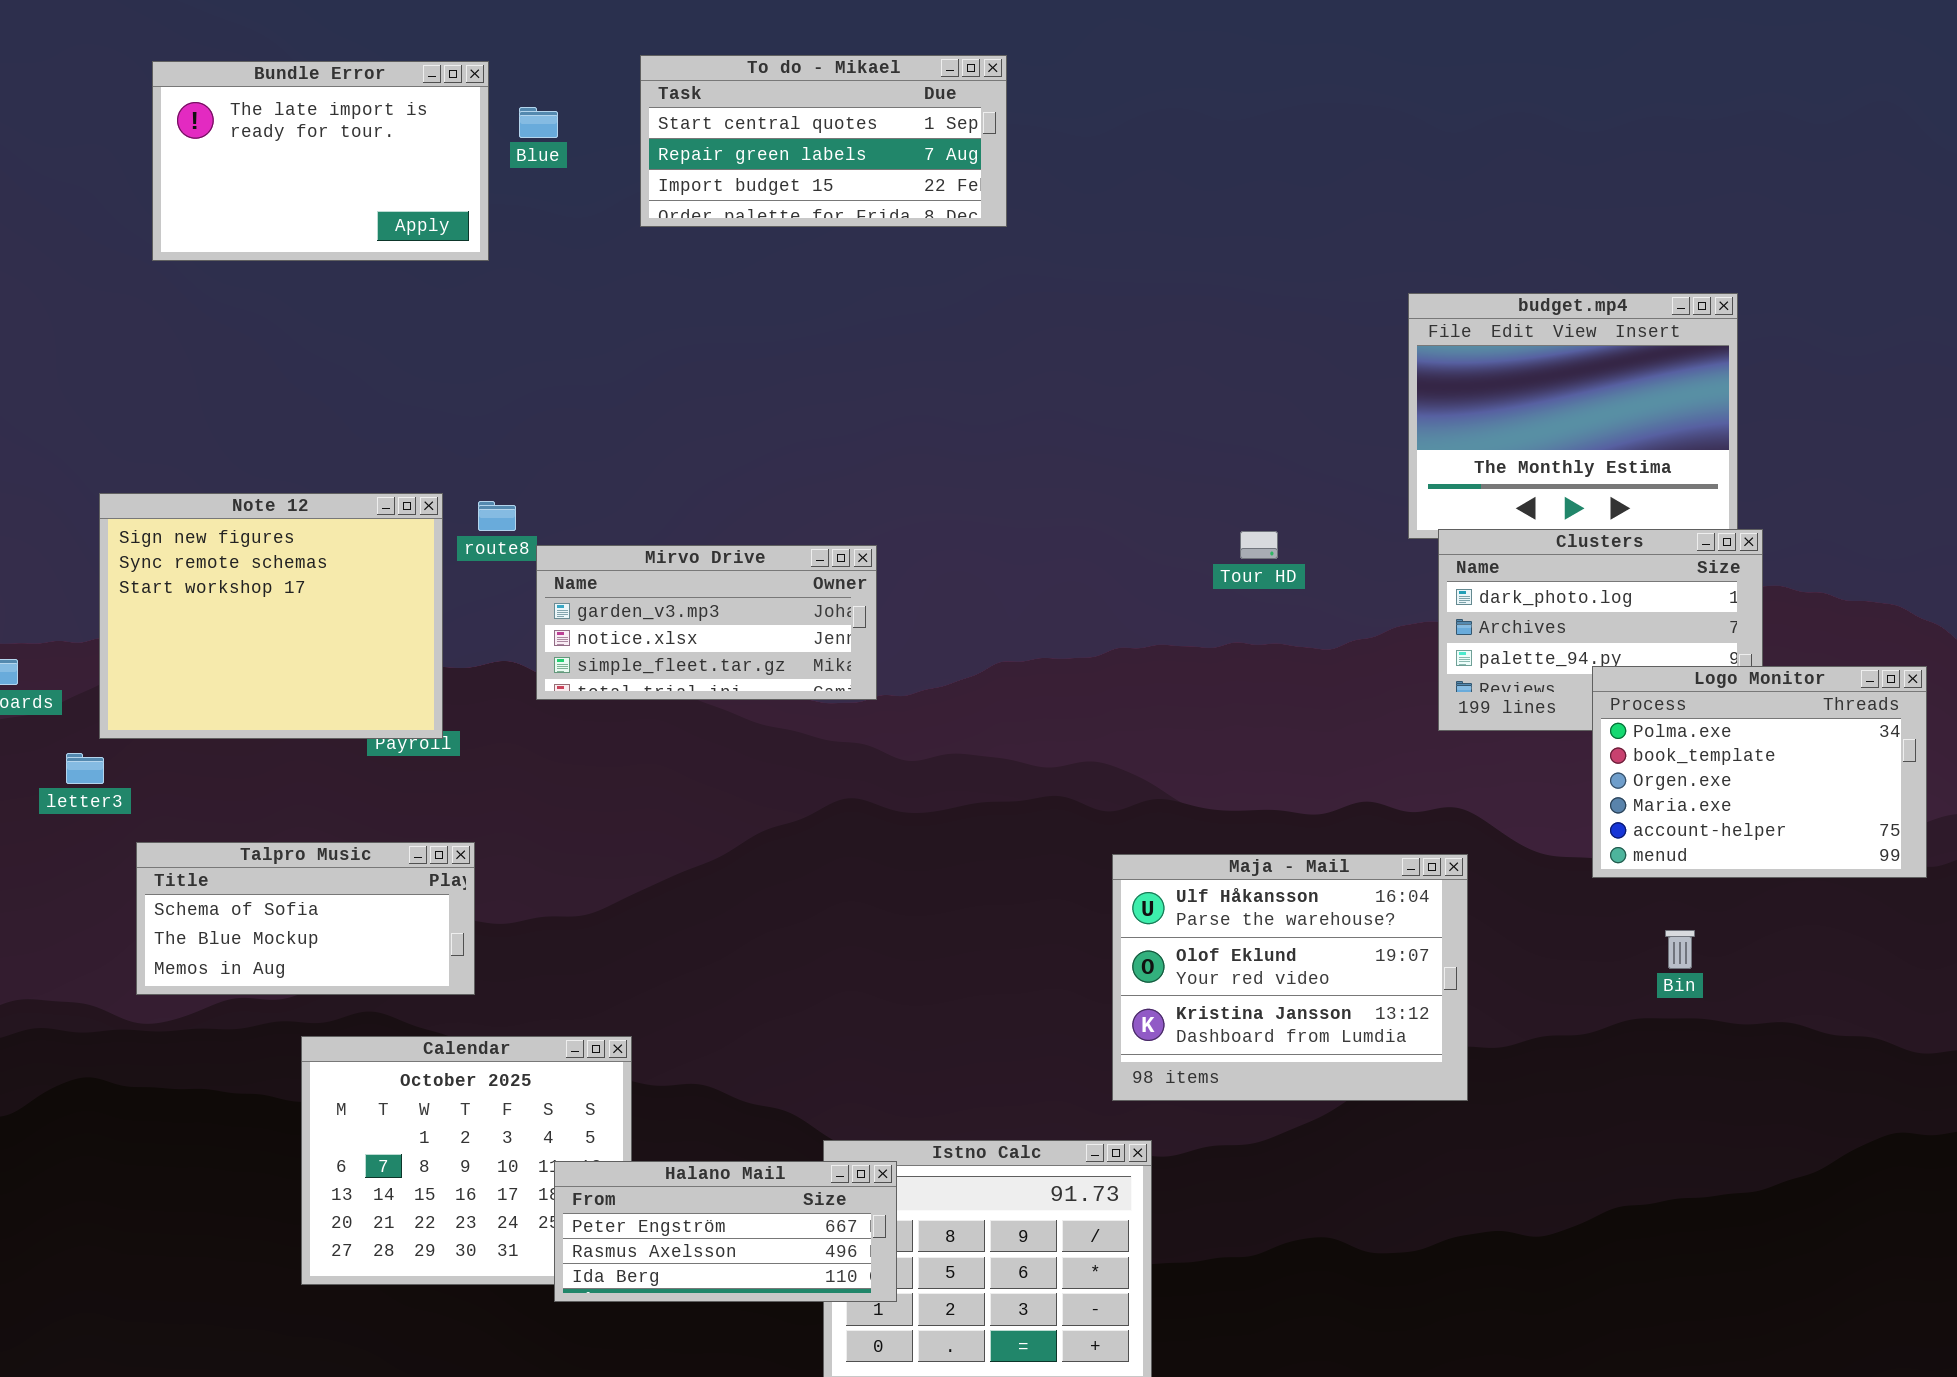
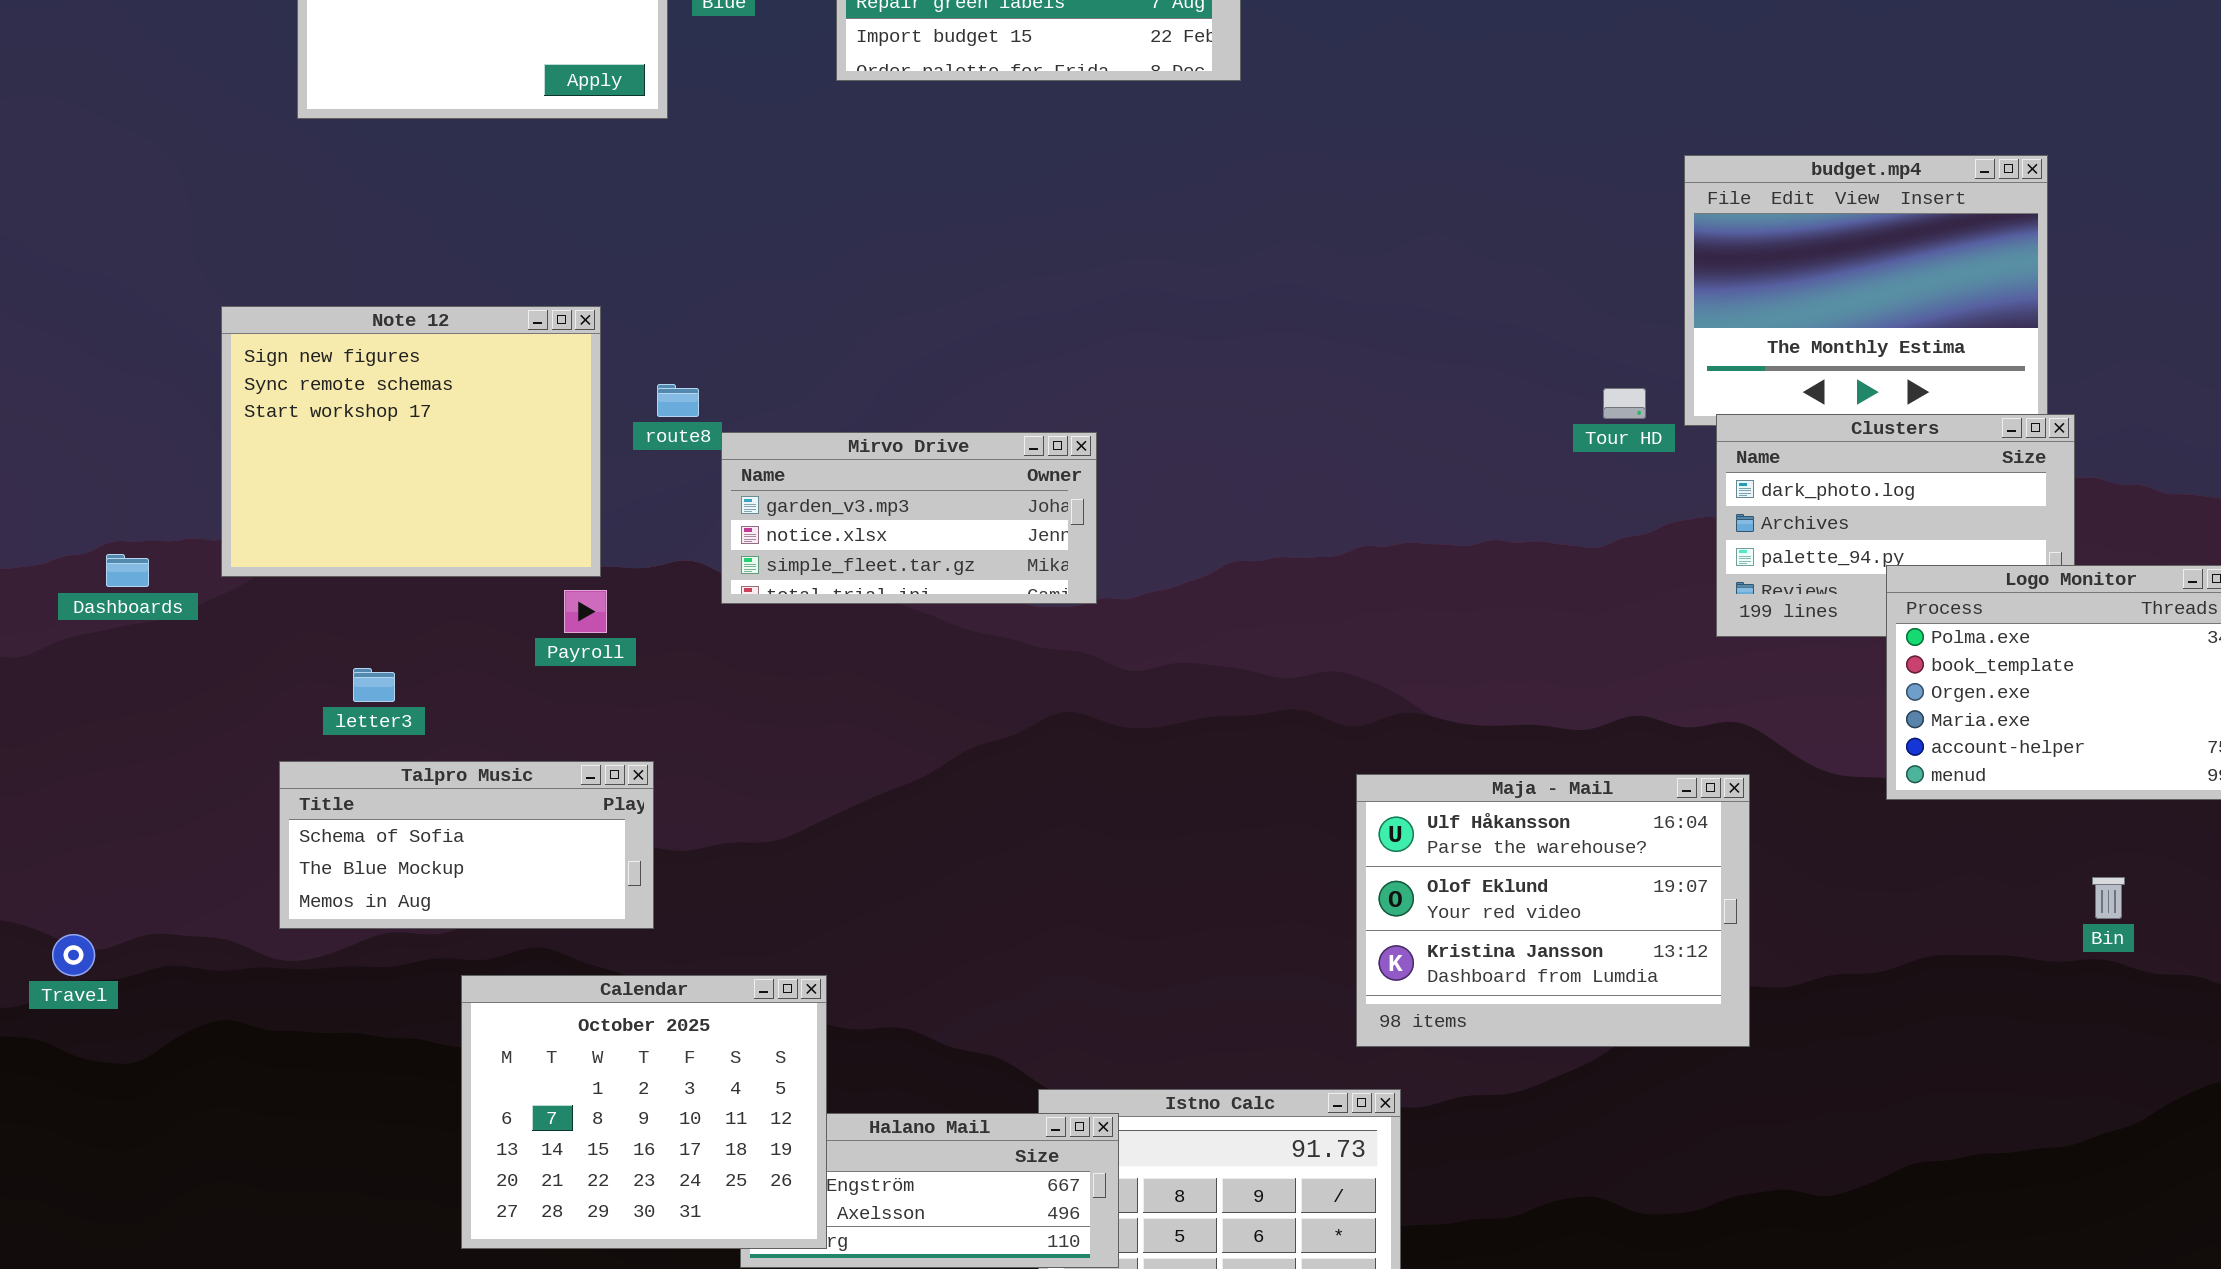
Note 12: [99,493,443,739] -> [221,306,601,577], moved
Tour HD: [1240,531,1278,559] -> [1603,388,1646,419], moved
letter3: [66,753,104,784] -> [353,668,395,702], moved
Bin: [1665,930,1695,969] -> [2092,877,2125,919], moved
Calendar: [301,1036,632,1285] -> [461,975,827,1249], raised

